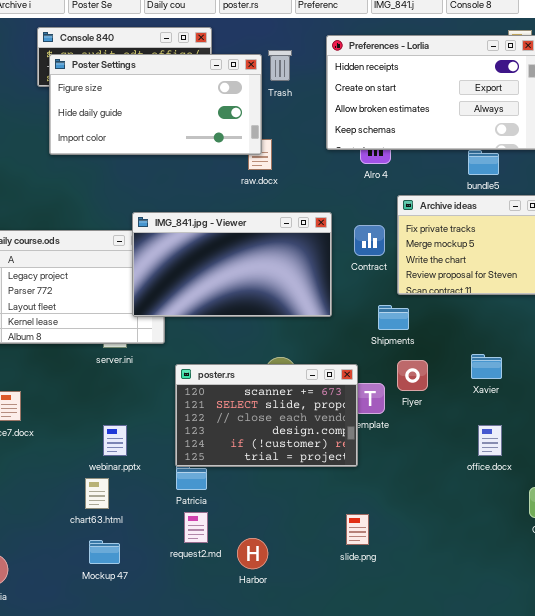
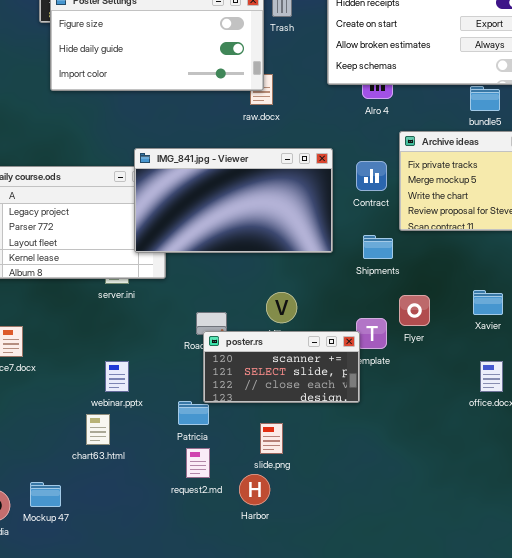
Shipments: [378,305,409,330] -> [363,235,393,259], moved
poster.rs: [175,364,358,467] -> [203,331,360,403], resized
slide.png: [346,514,369,545] -> [260,423,283,454], moved
Mockup 47: [89,540,120,564] -> [30,482,61,507], moved

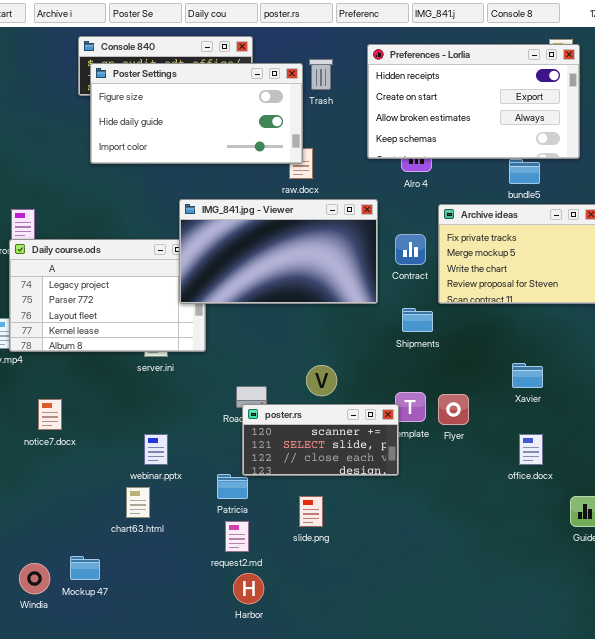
IMG_841.jpg - Viewer: [134,148,333,253] -> [179,199,378,304], moved
Flyer: [399,295,430,326] -> [438,394,469,425], moved
Harbor: [239,474,270,505] -> [233,573,264,604], moved

